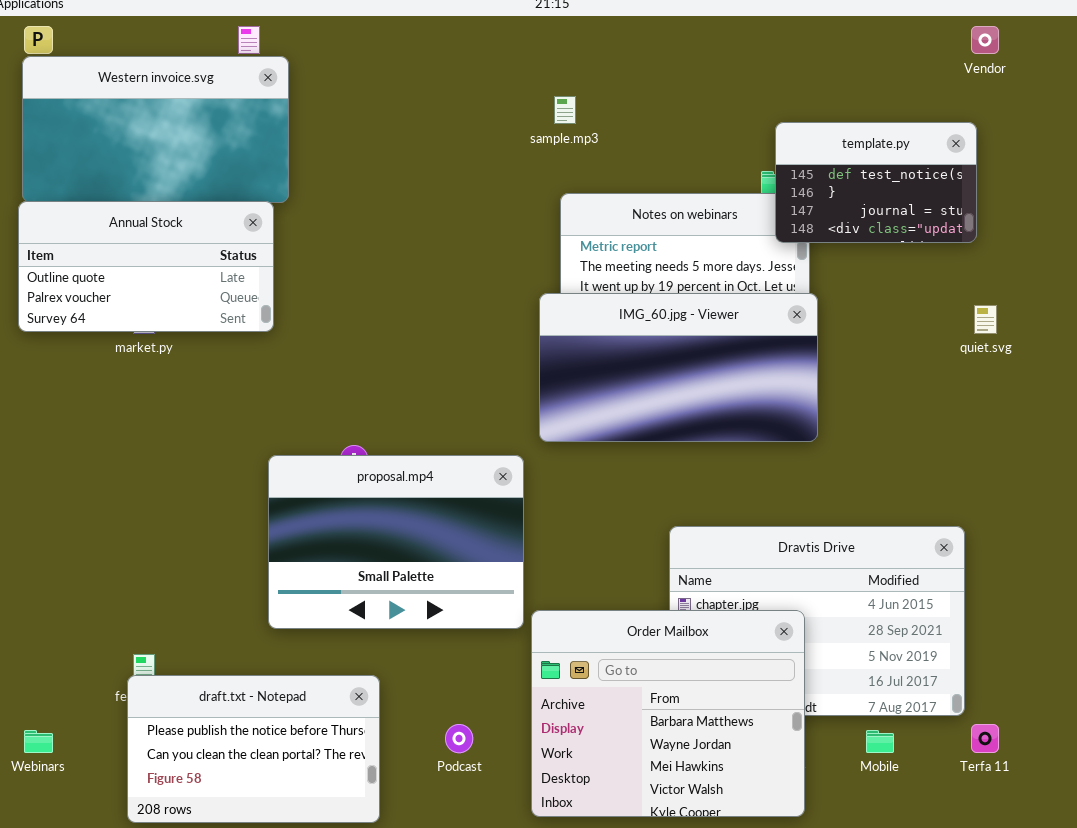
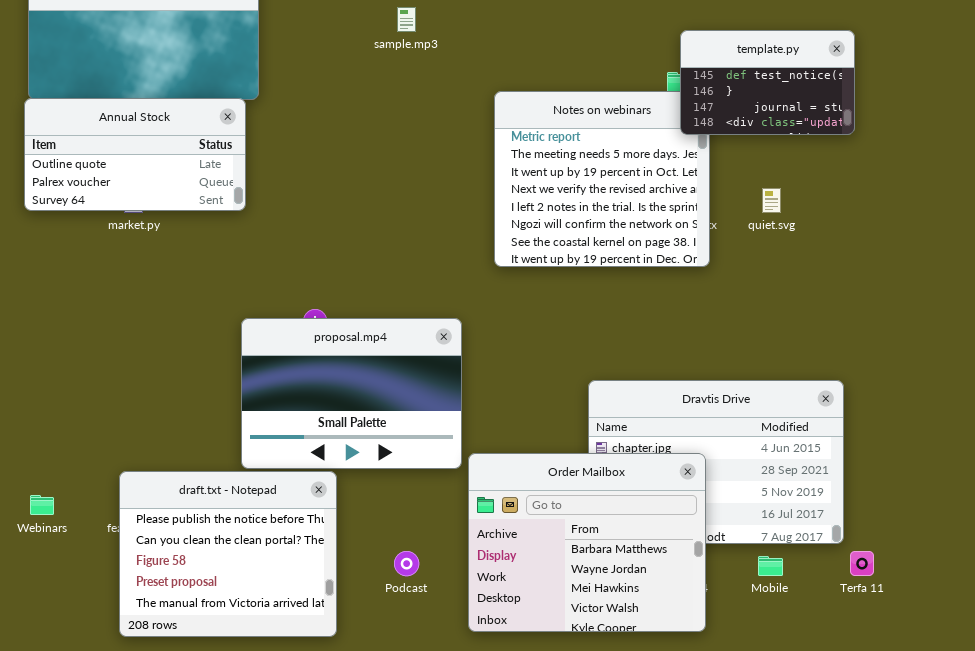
sample.mp3: [554,96,576,124] -> [397,7,416,32], moved
IMG_60.jpg - Viewer: [539,293,818,442] -> none, closed
quiet.svg: [974,305,997,334] -> [762,188,781,213], moved
draft.txt - Notepad: [127,675,380,823] -> [119,471,337,637], resized
Webinars: [24,730,53,753] -> [30,495,54,515], moved

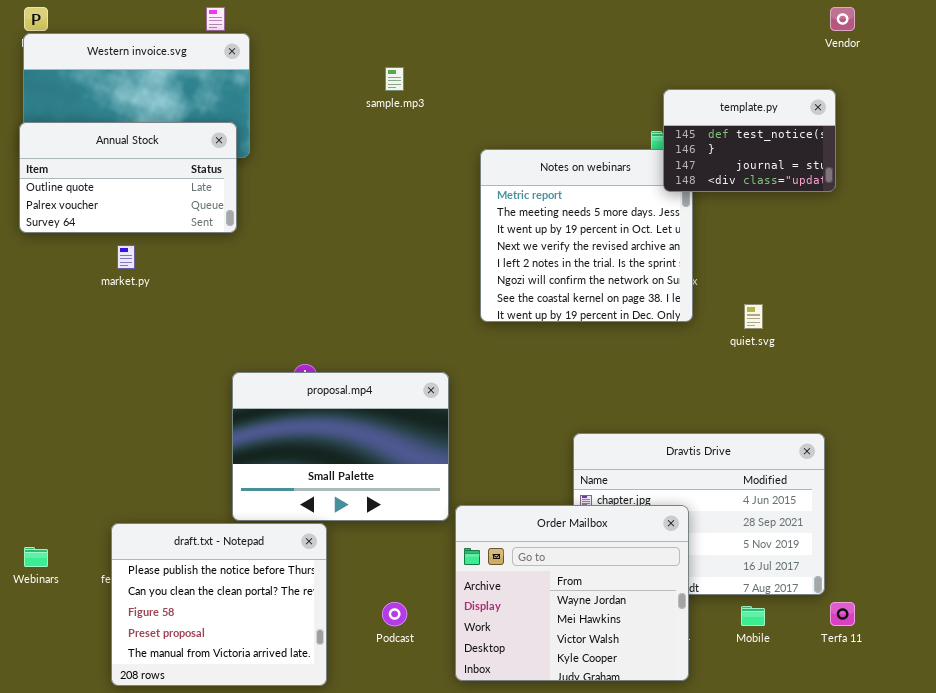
Annual Stock: [24,98,246,211] -> [19,122,237,233], moved
quiet.svg: [762,188,781,213] -> [744,304,763,329], moved
Order Mailbox: [468,453,706,632] -> [455,505,689,681], scrolled down 1 row

